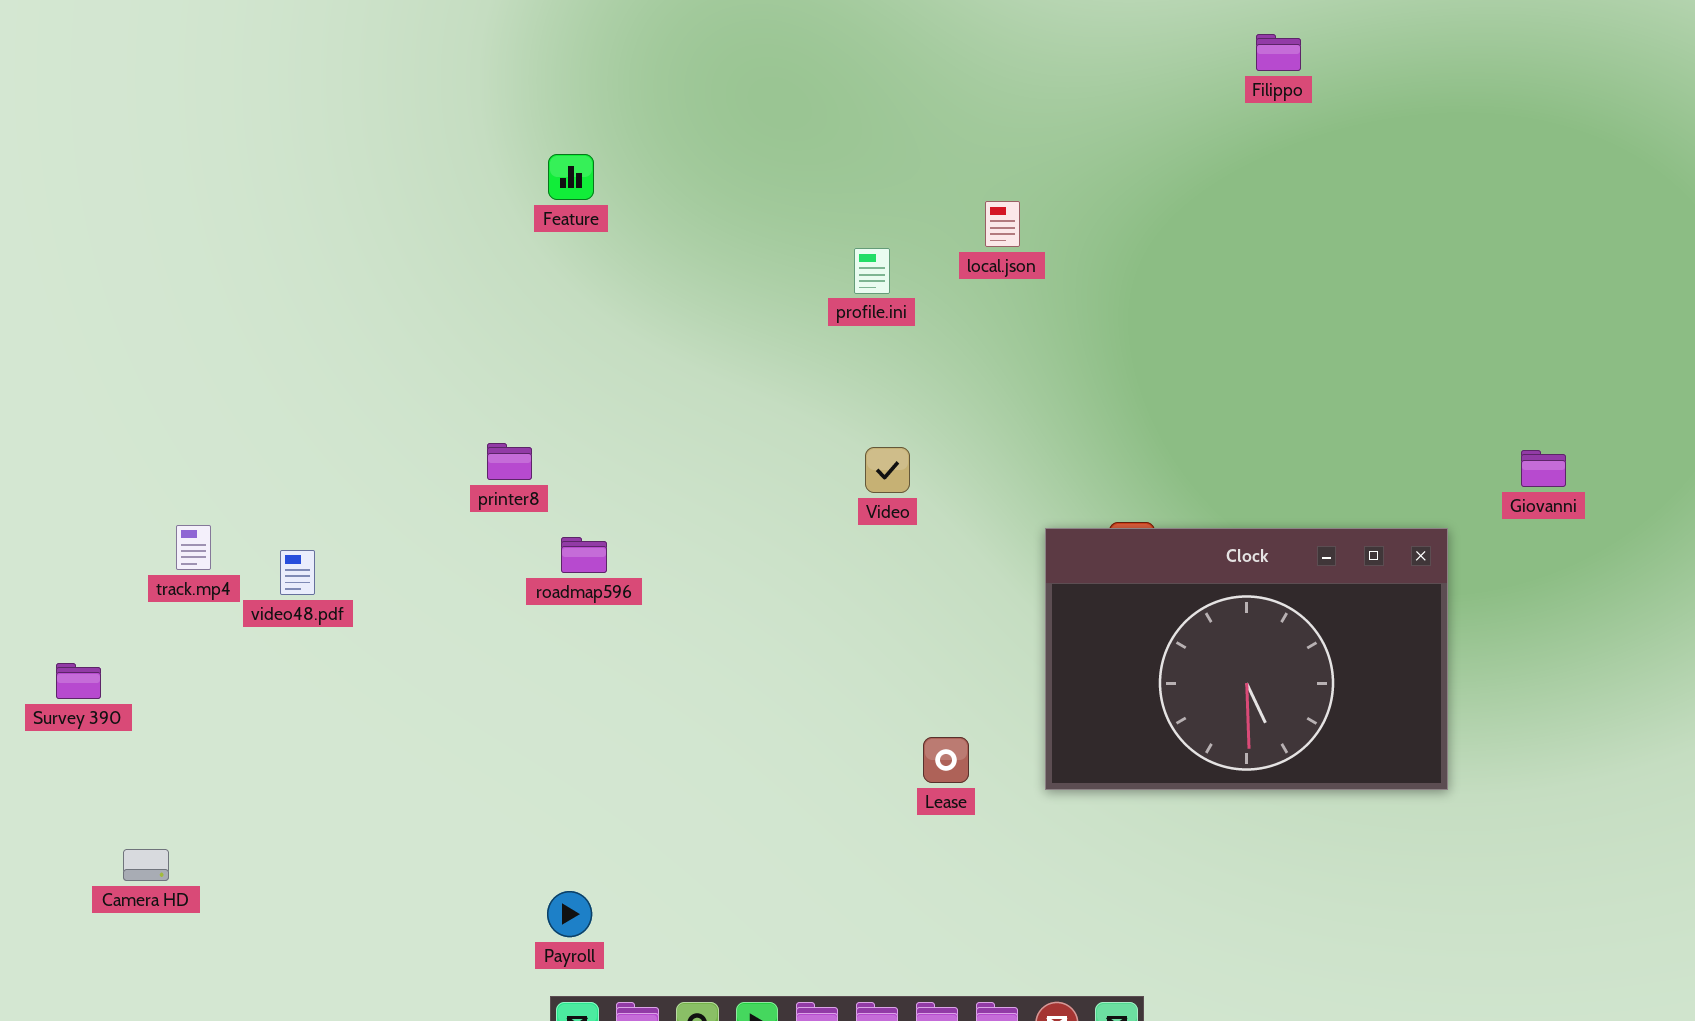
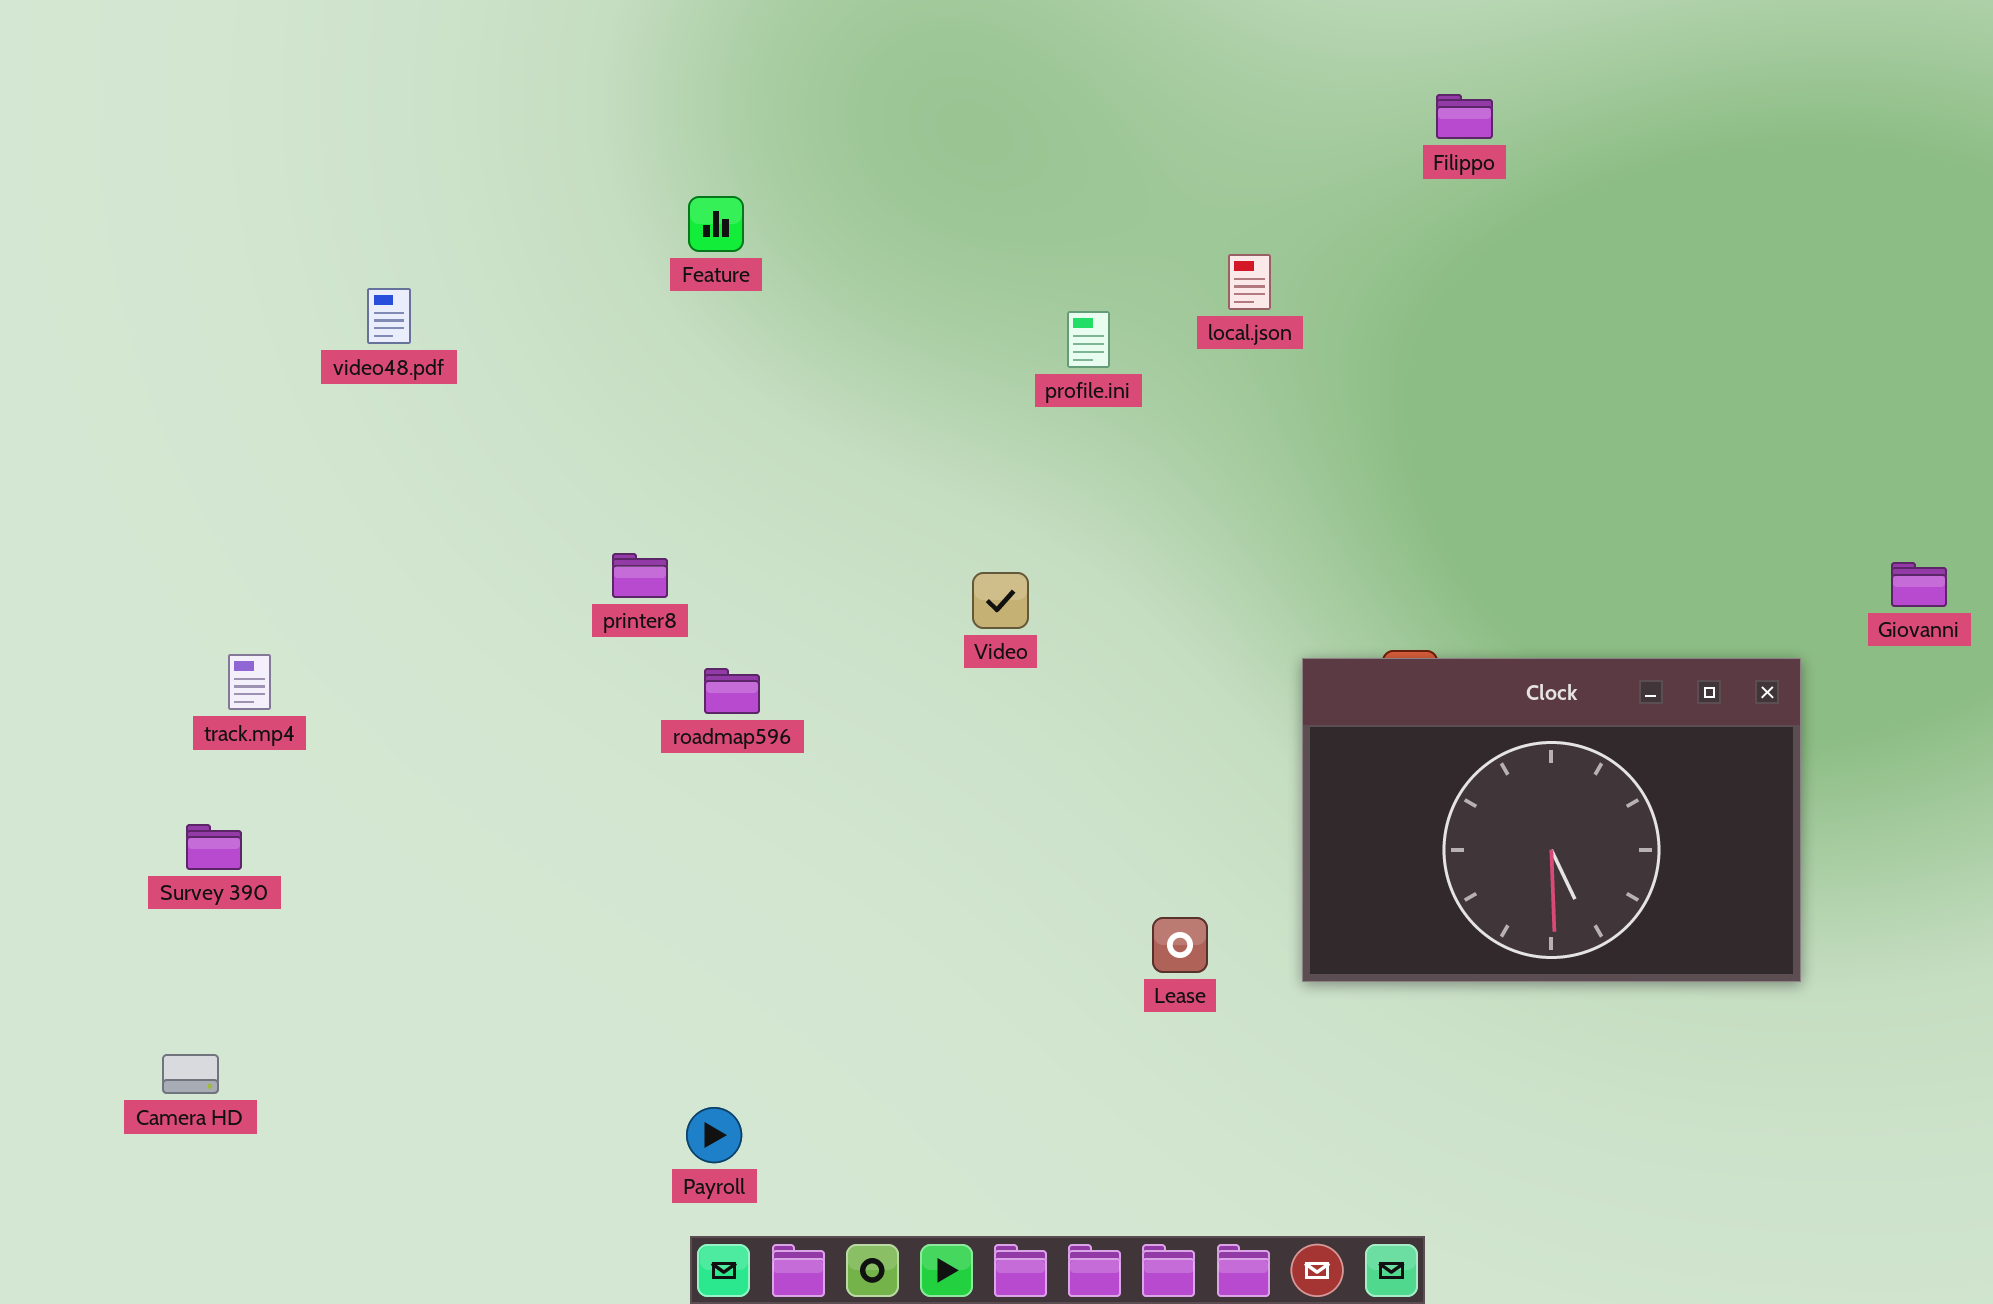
Filippo: [1256,34,1301,71] -> [1436,94,1493,139], moved
Video: [865,447,910,493] -> [972,572,1029,629], moved
video48.pdf: [280,550,315,595] -> [367,288,411,344], moved
Survey 390: [56,663,101,699] -> [186,824,242,870], moved

